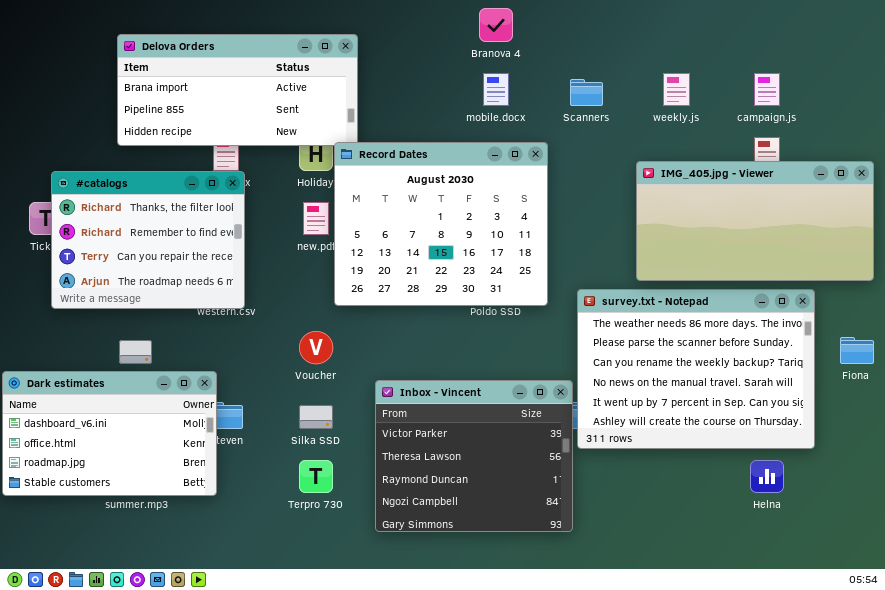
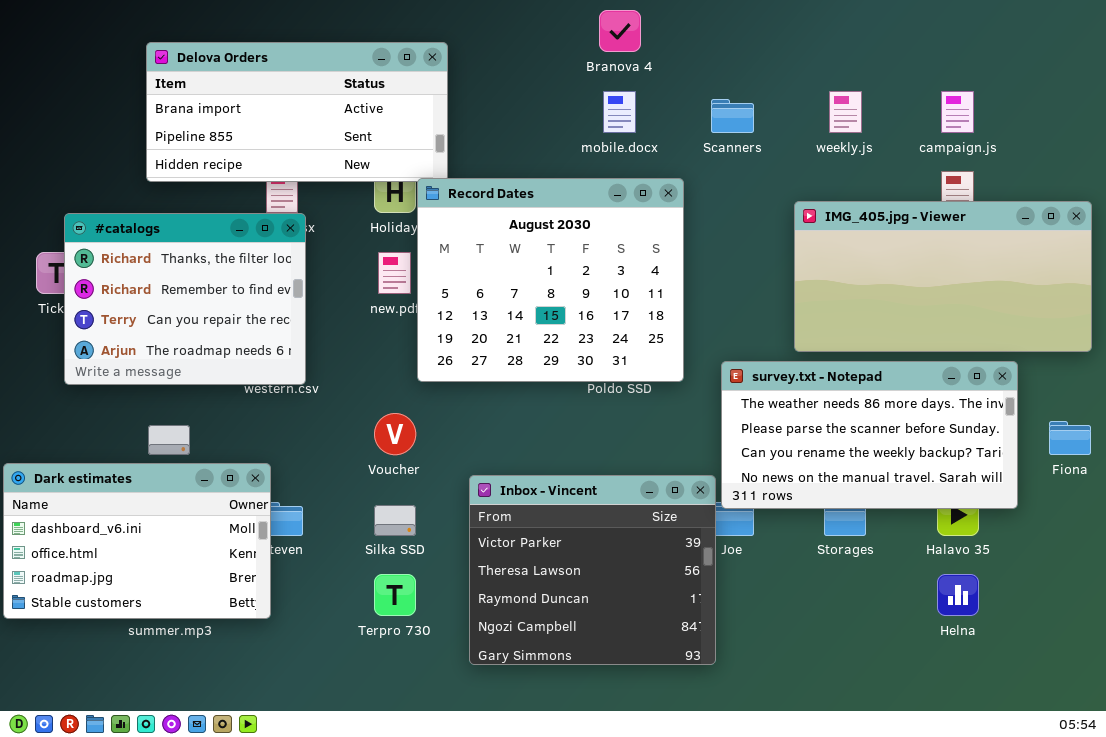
survey.txt - Notepad: [577,289,815,449] -> [721,361,1018,509], resized

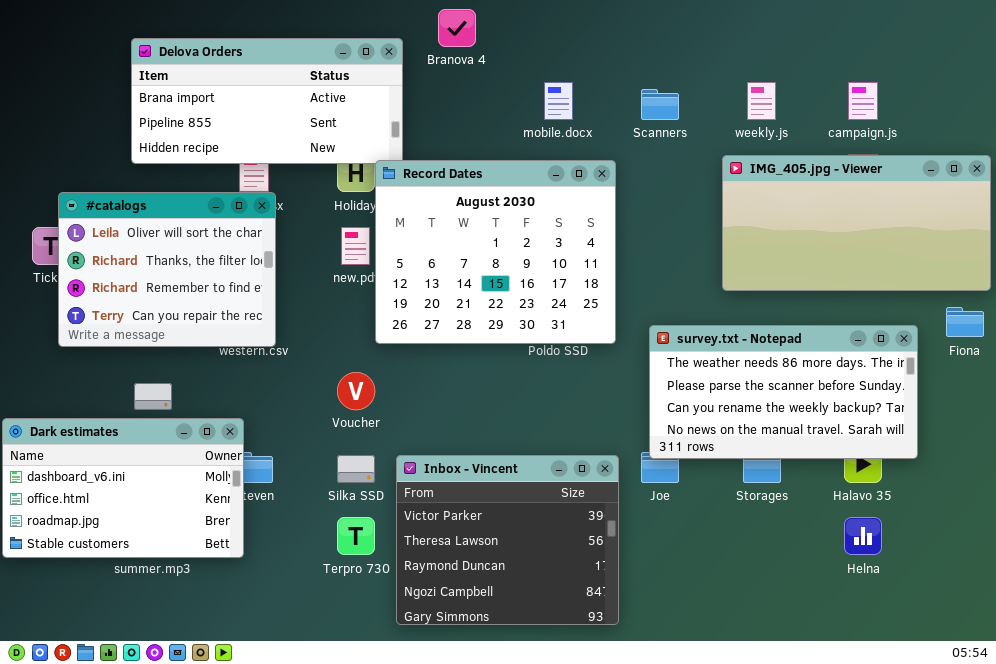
Branova 4: [599,10,641,52] -> [438,9,476,47], moved
IMG_405.jpg - Viewer: [794,201,1092,352] -> [722,155,991,291], moved
#catalogs: [64,213,306,385] -> [58,192,276,347], scrolled up 1 row
Fiona: [1049,421,1091,455] -> [946,307,984,337], moved
Inbox - Vincent: [469,475,716,665] -> [396,455,619,625], moved

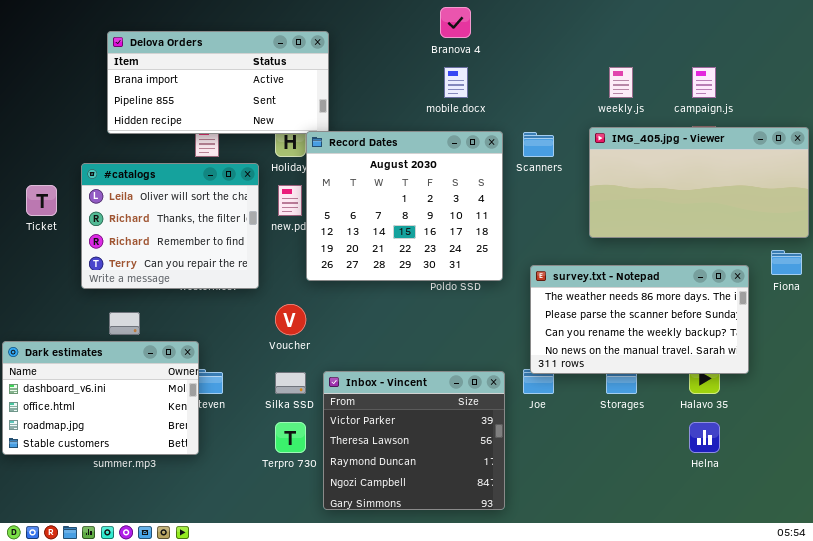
Branova 4: [438,9,476,47] -> [440,7,471,38], moved
Scanners: [641,89,679,120] -> [523,132,554,157], moved
#catalogs: [58,192,276,347] -> [81,163,259,289], moved

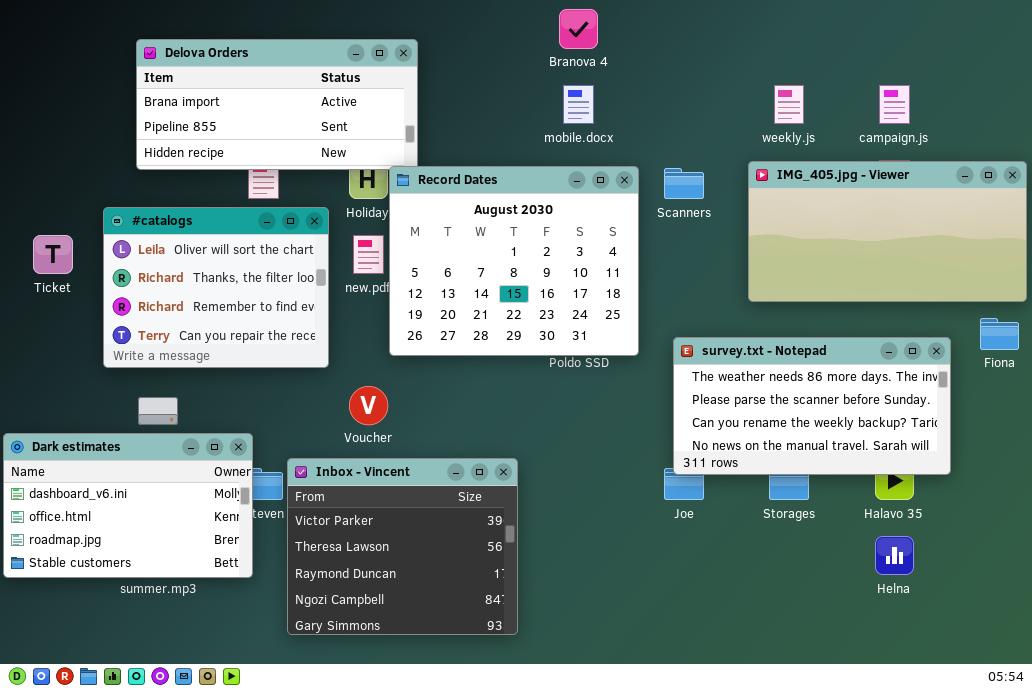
Inbox - Vincent: [323,371,505,510] -> [287,458,518,635], moved

